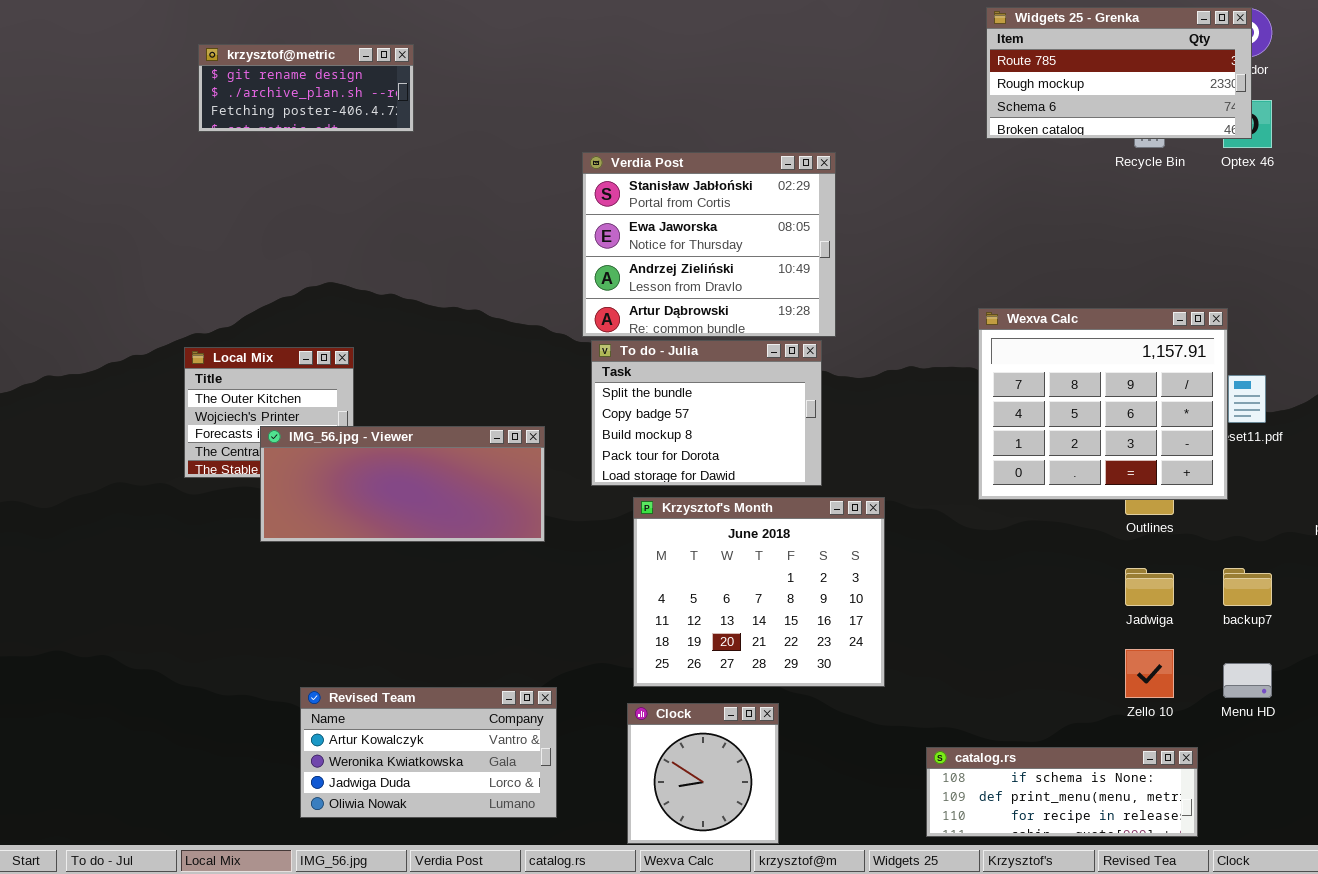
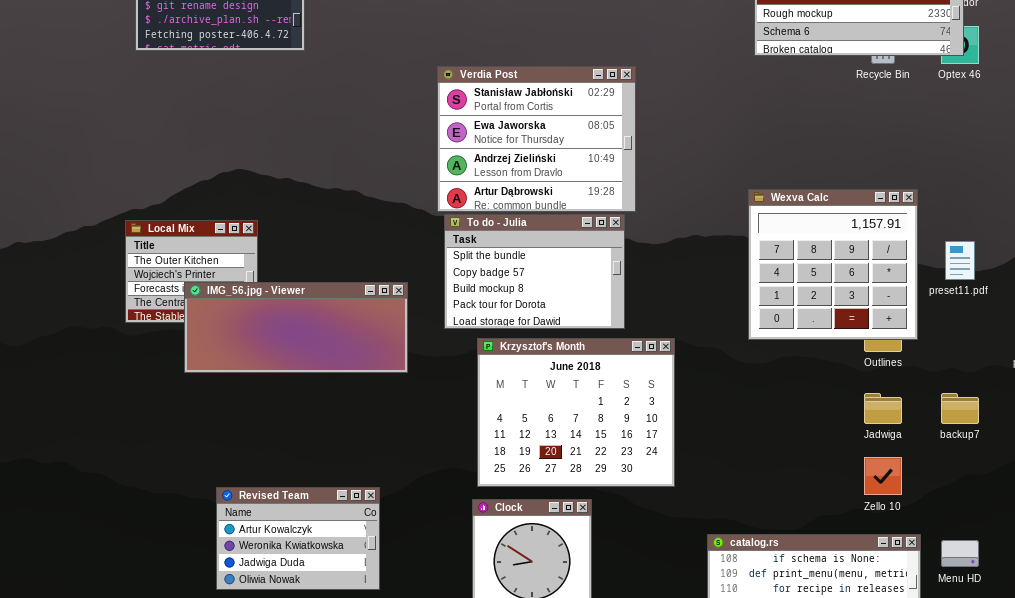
Wexva Calc: [978,308,1228,500] -> [748,189,918,340], resized
Menu HD: [1223,663,1272,698] -> [941,540,979,567], moved
Revised Team: [300,687,557,818] -> [216,487,380,590], resized

